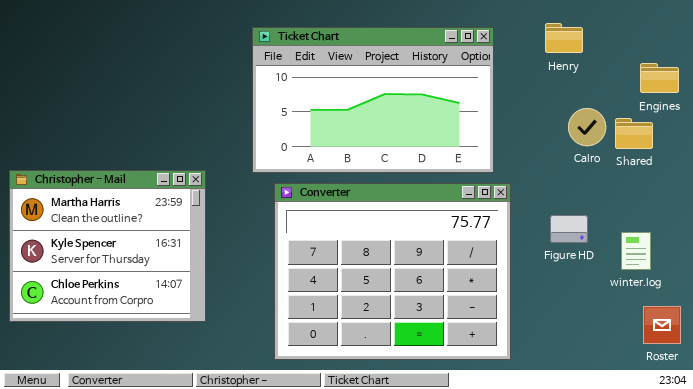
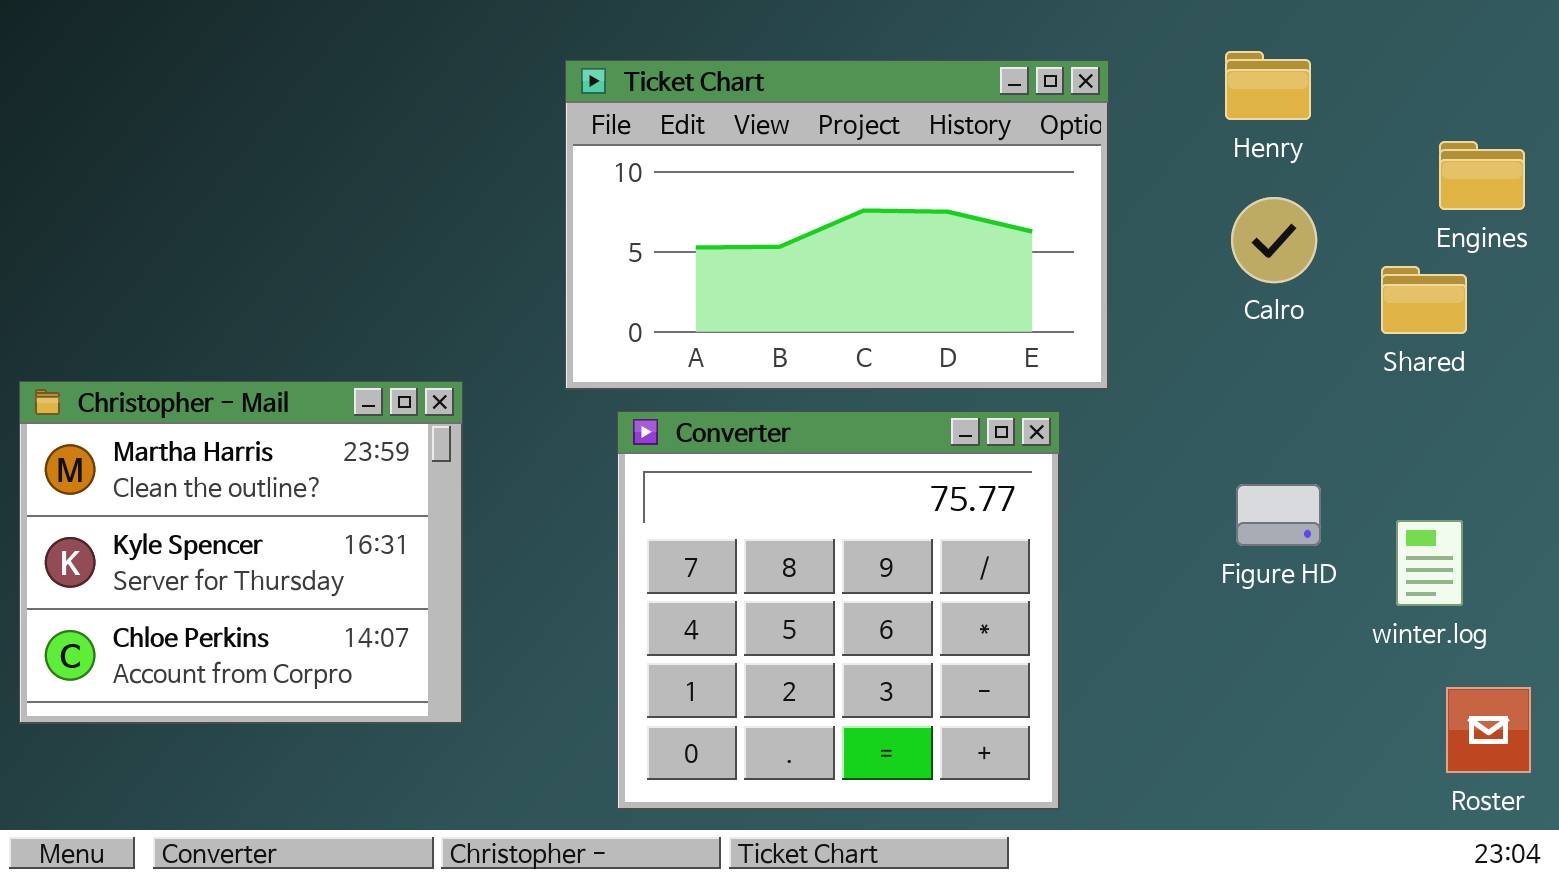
Calro: [568,108,606,146] -> [1231,197,1317,283], moved
Converter: [274,183,511,360] -> [617,411,1060,810], resized

